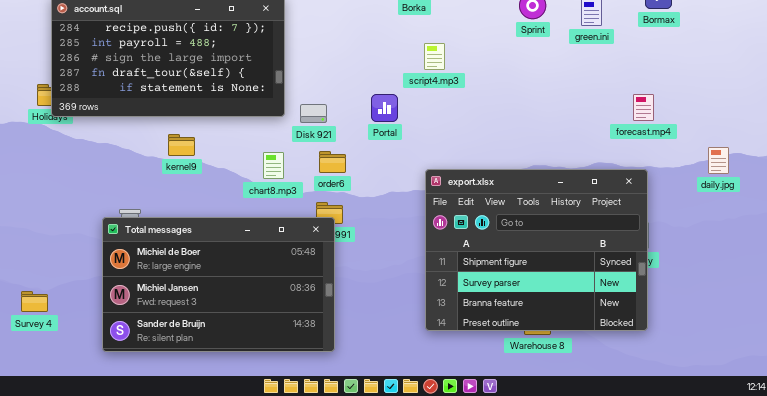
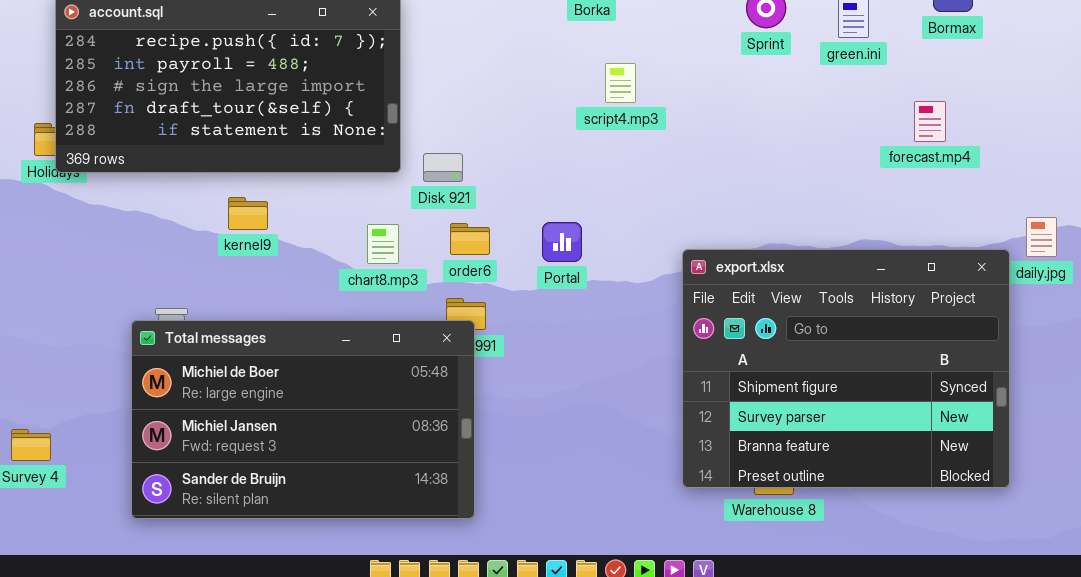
forecast.mp4: [633,94,654,121] -> [914,101,946,142], moved
Portal: [371,94,398,122] -> [542,222,582,262], moved
export.xlsx: [425,169,648,331] -> [682,249,1010,488], moved

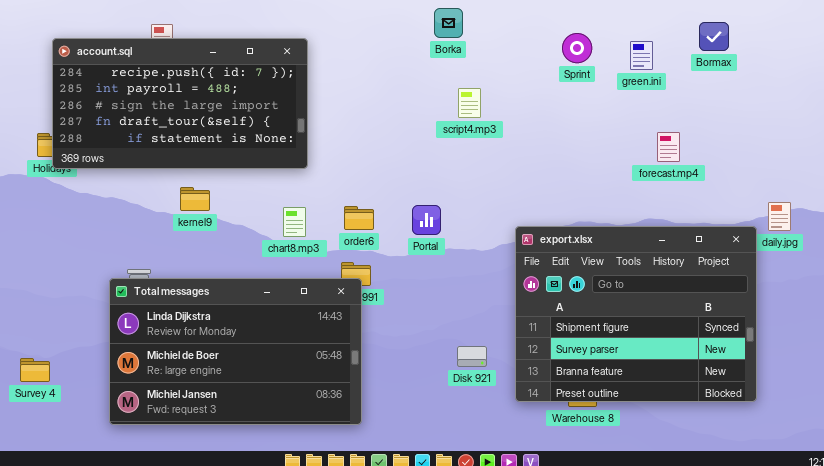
forecast.mp4: [914,101,946,142] -> [657,132,680,162], moved
Disk 921: [423,153,463,182] -> [457,346,487,367], moved
Total messages: [131,320,475,519] -> [109,278,362,425], scrolled up 1 row

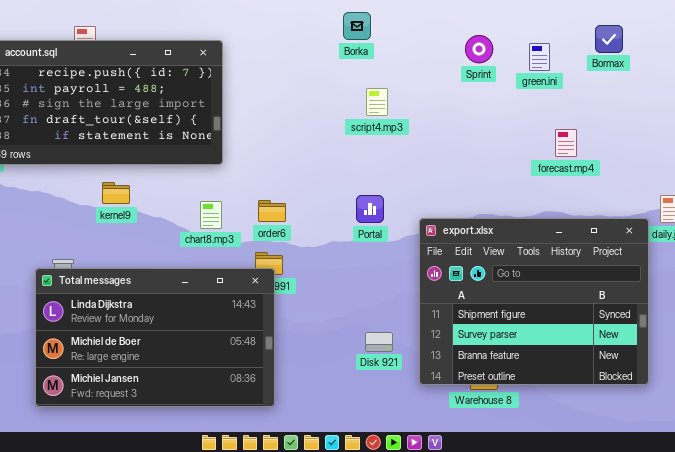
Portal: [412,205,441,235] -> [356,195,384,223], moved

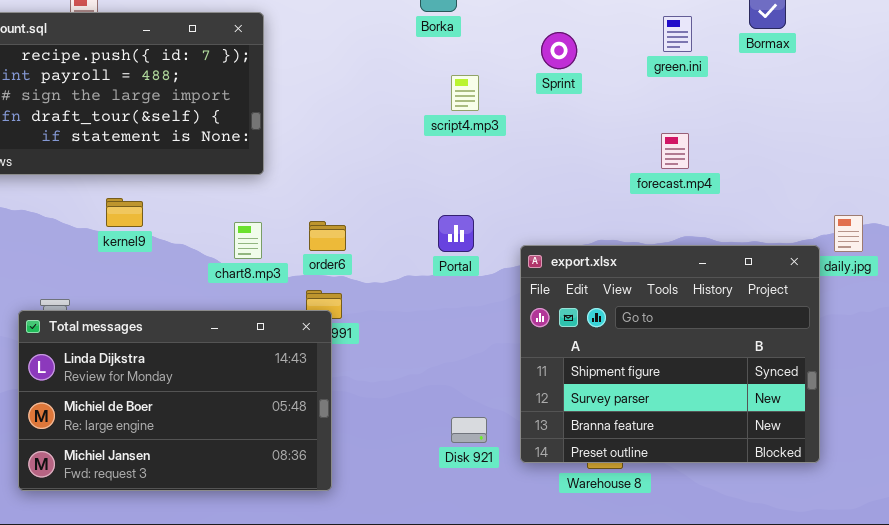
Sprint: [465,35,493,63] -> [541,32,577,69], moved
forecast.mp4: [555,129,577,157] -> [661,133,689,169], moved
Disk 921: [365,332,393,352] -> [451,417,487,443], moved

